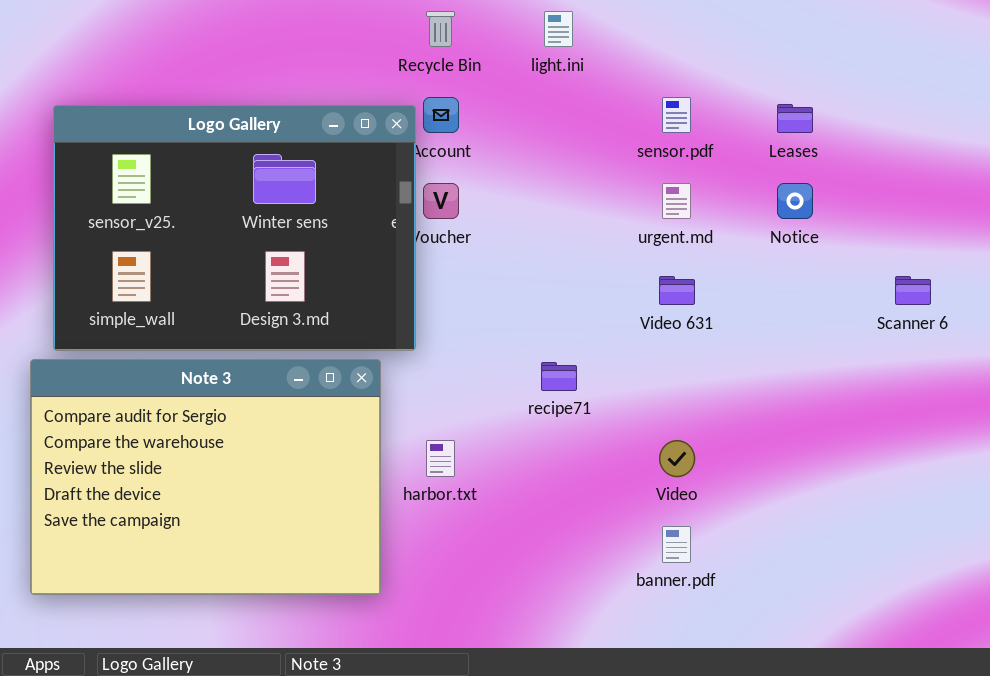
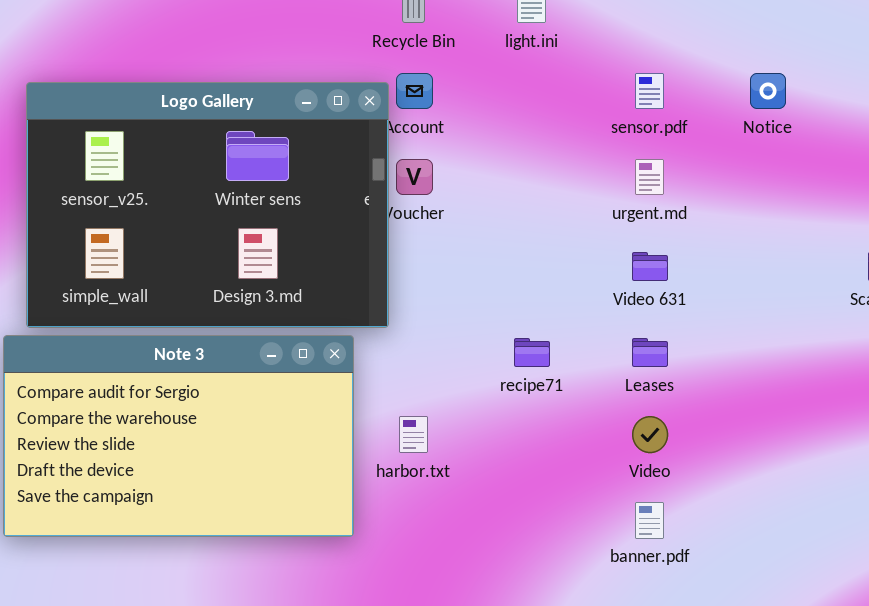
Leases: [777,104,813,133] -> [632,338,668,367], moved
Notice: [777,183,813,219] -> [750,73,786,109], moved
Note 3: [30,359,381,595] -> [3,335,354,537], resized

